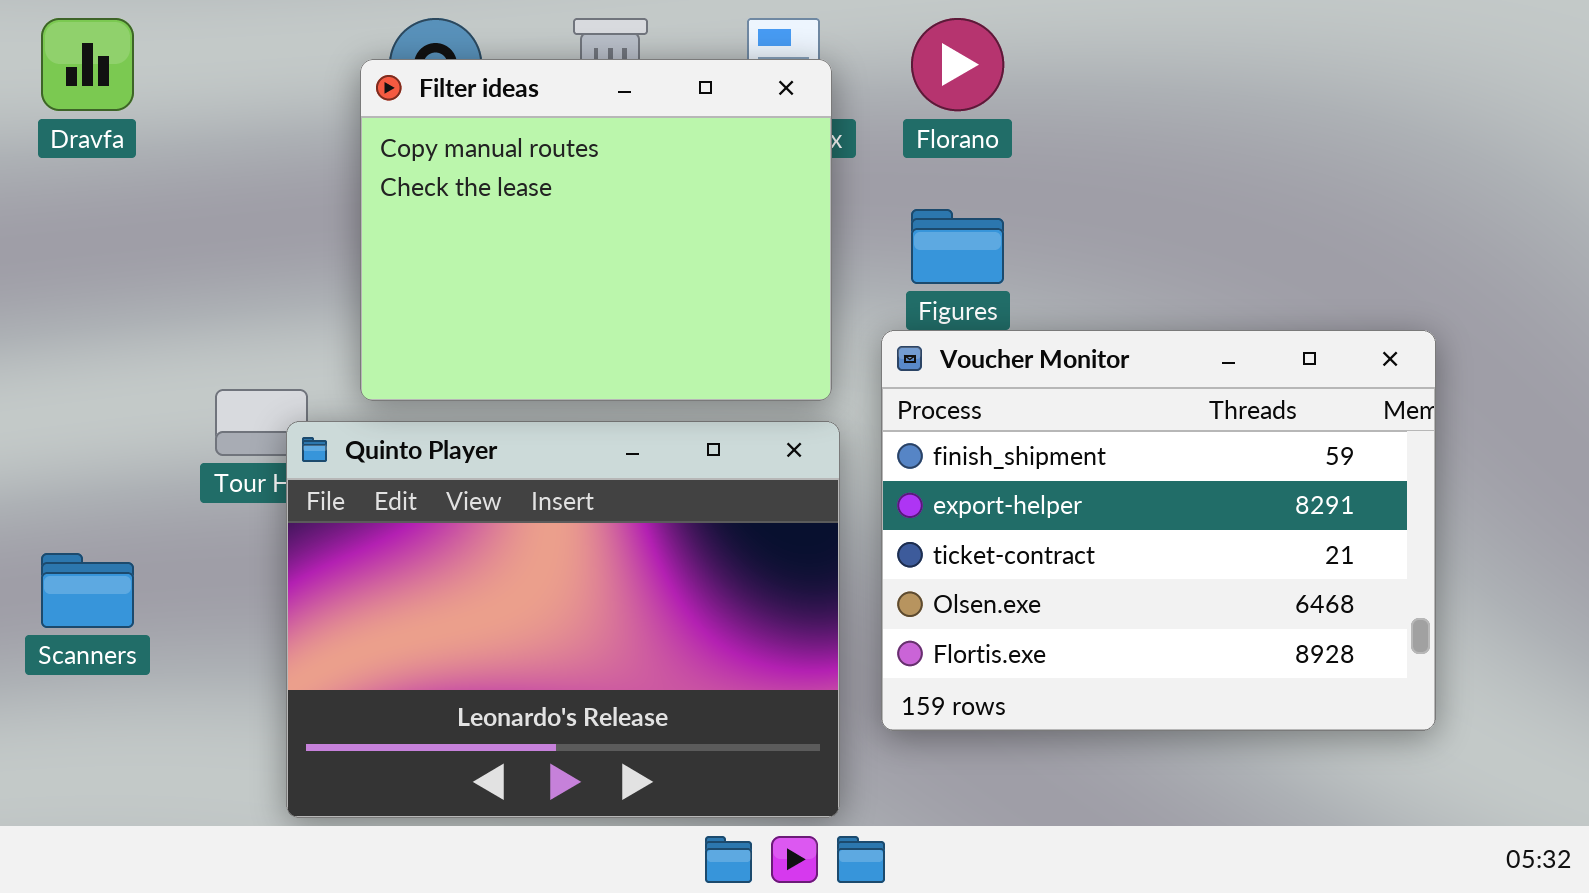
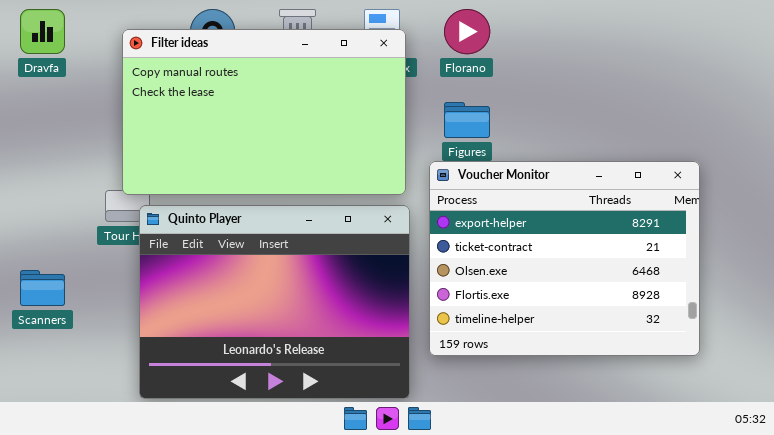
Filter ideas: [360,59,832,401] -> [122,29,406,195], resized
Voucher Monitor: [881,330,1436,731] -> [429,161,700,356], scrolled down 1 row

